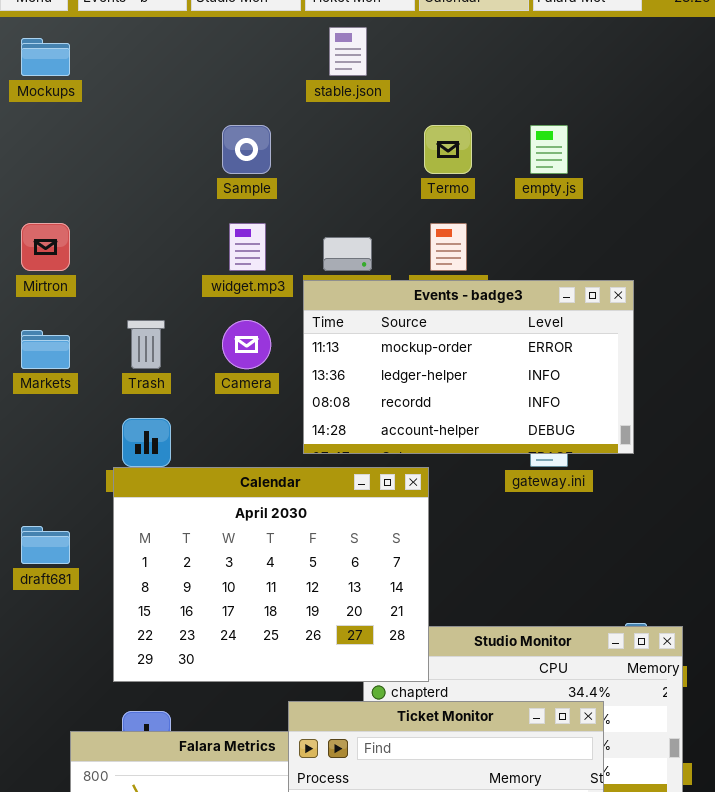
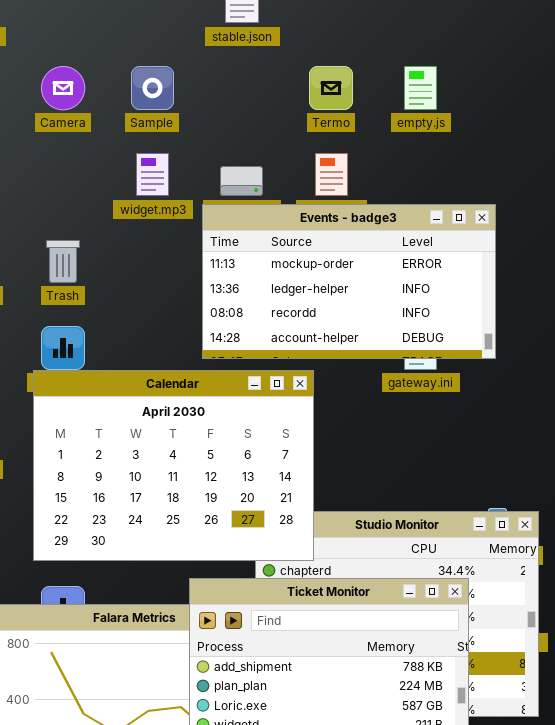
Camera: [222,320,271,369] -> [41,66,85,110], moved

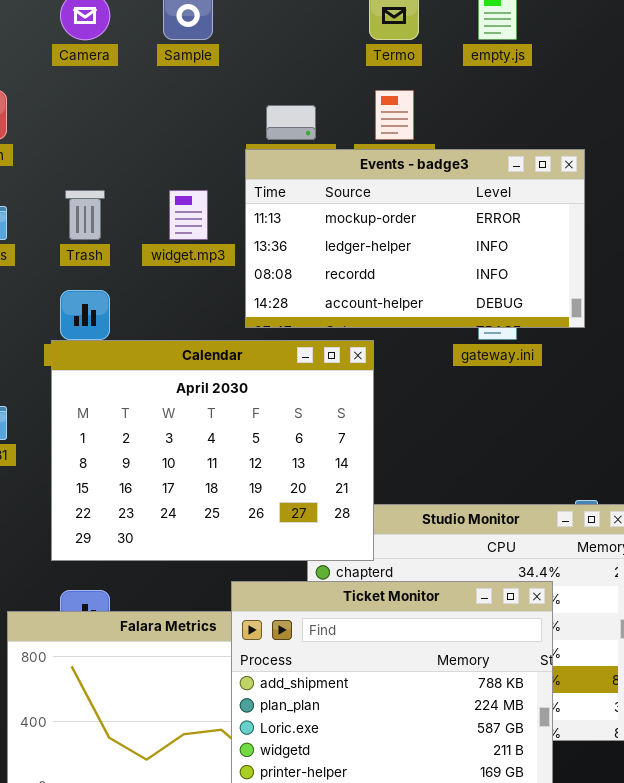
widget.mp3: [136,153,169,196] -> [169,190,208,240], moved

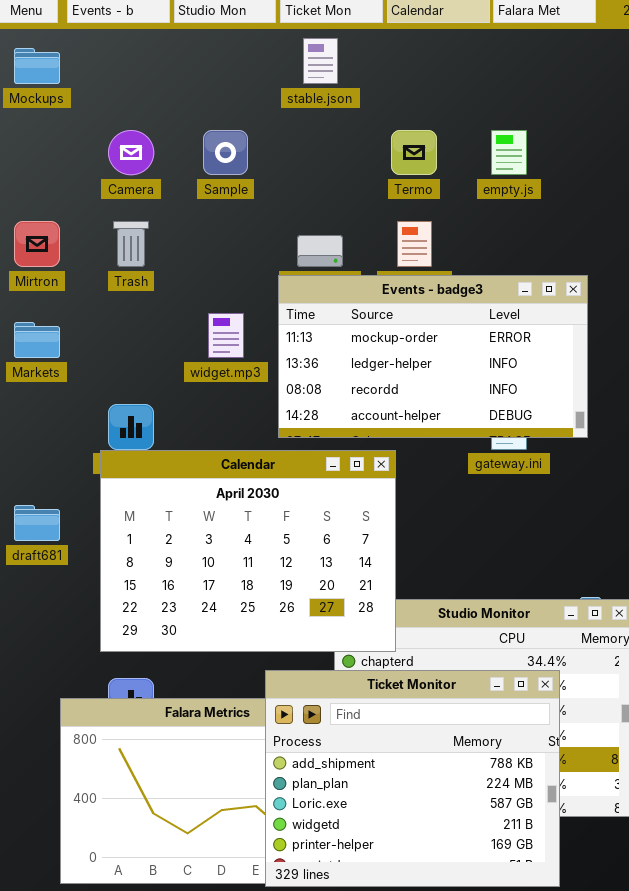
Trash: [65,190,105,240] -> [113,221,149,267], moved

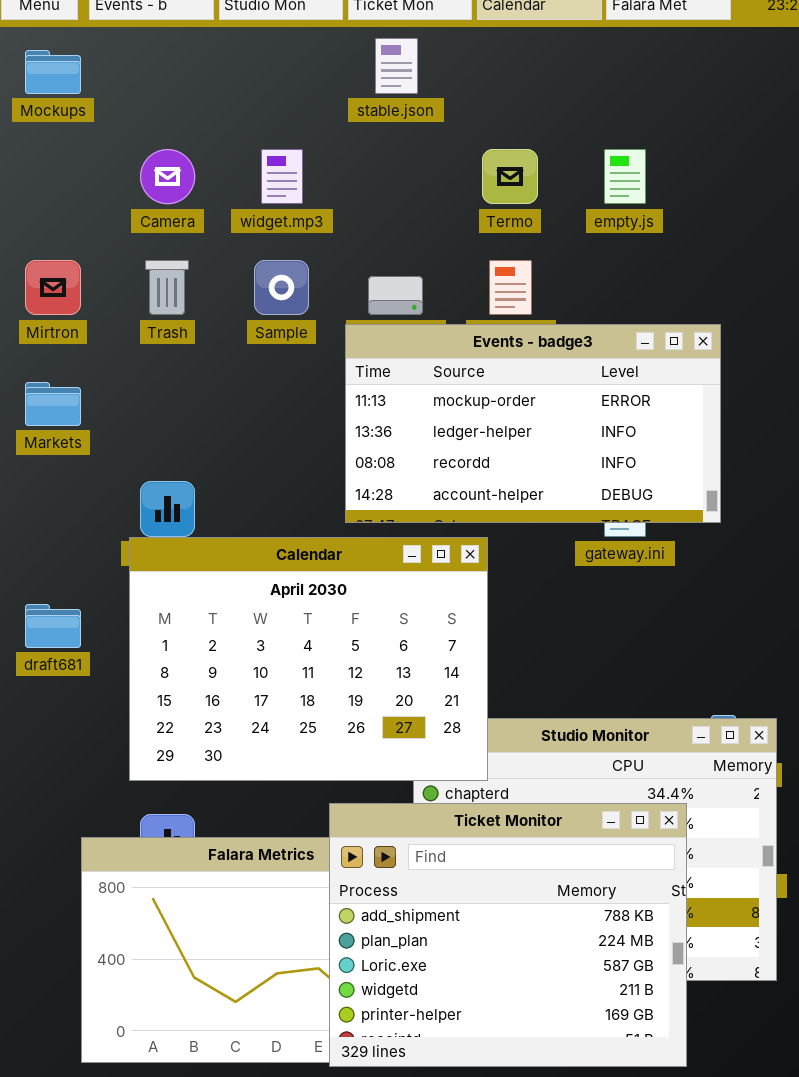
Sample: [203,130,248,175] -> [254,260,309,315], moved
widget.mp3: [208,313,244,358] -> [261,149,303,204], moved

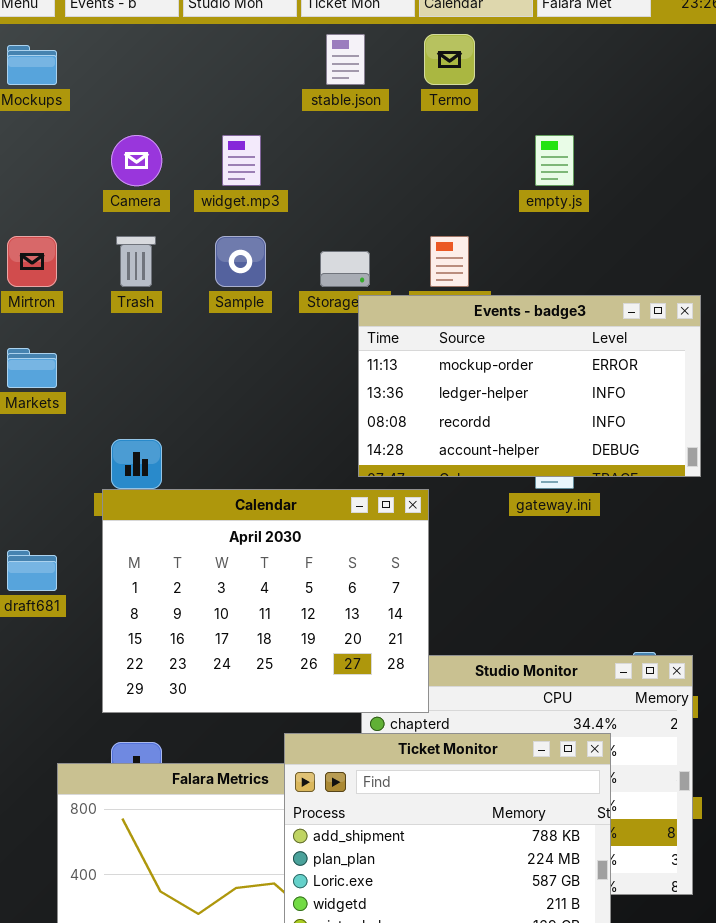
Termo: [482,149,538,204] -> [424,34,475,85], moved
Events - badge3: [345,324,721,523] -> [358,295,701,477], moved

